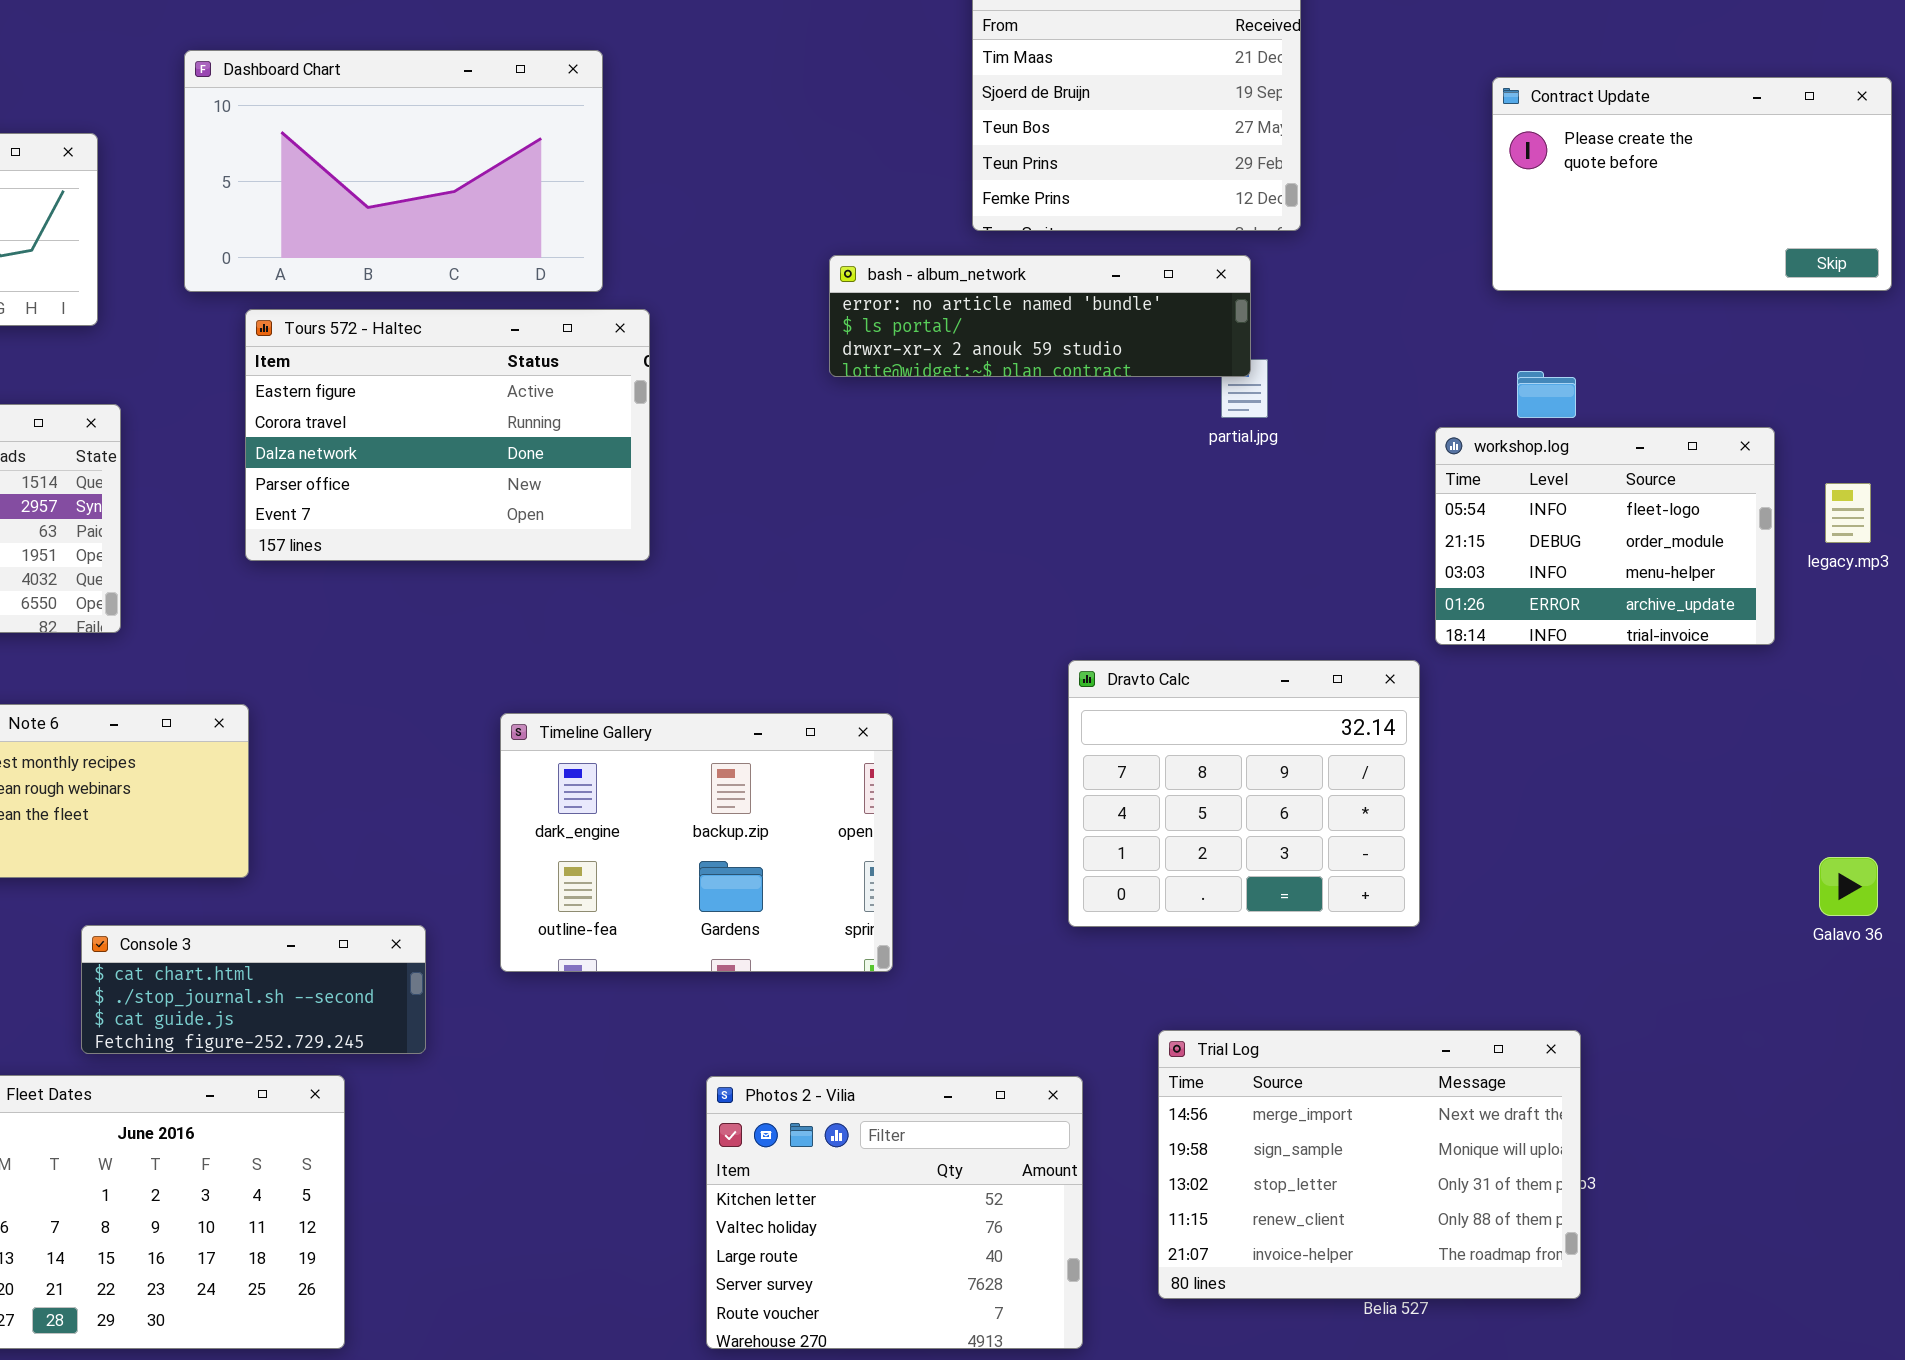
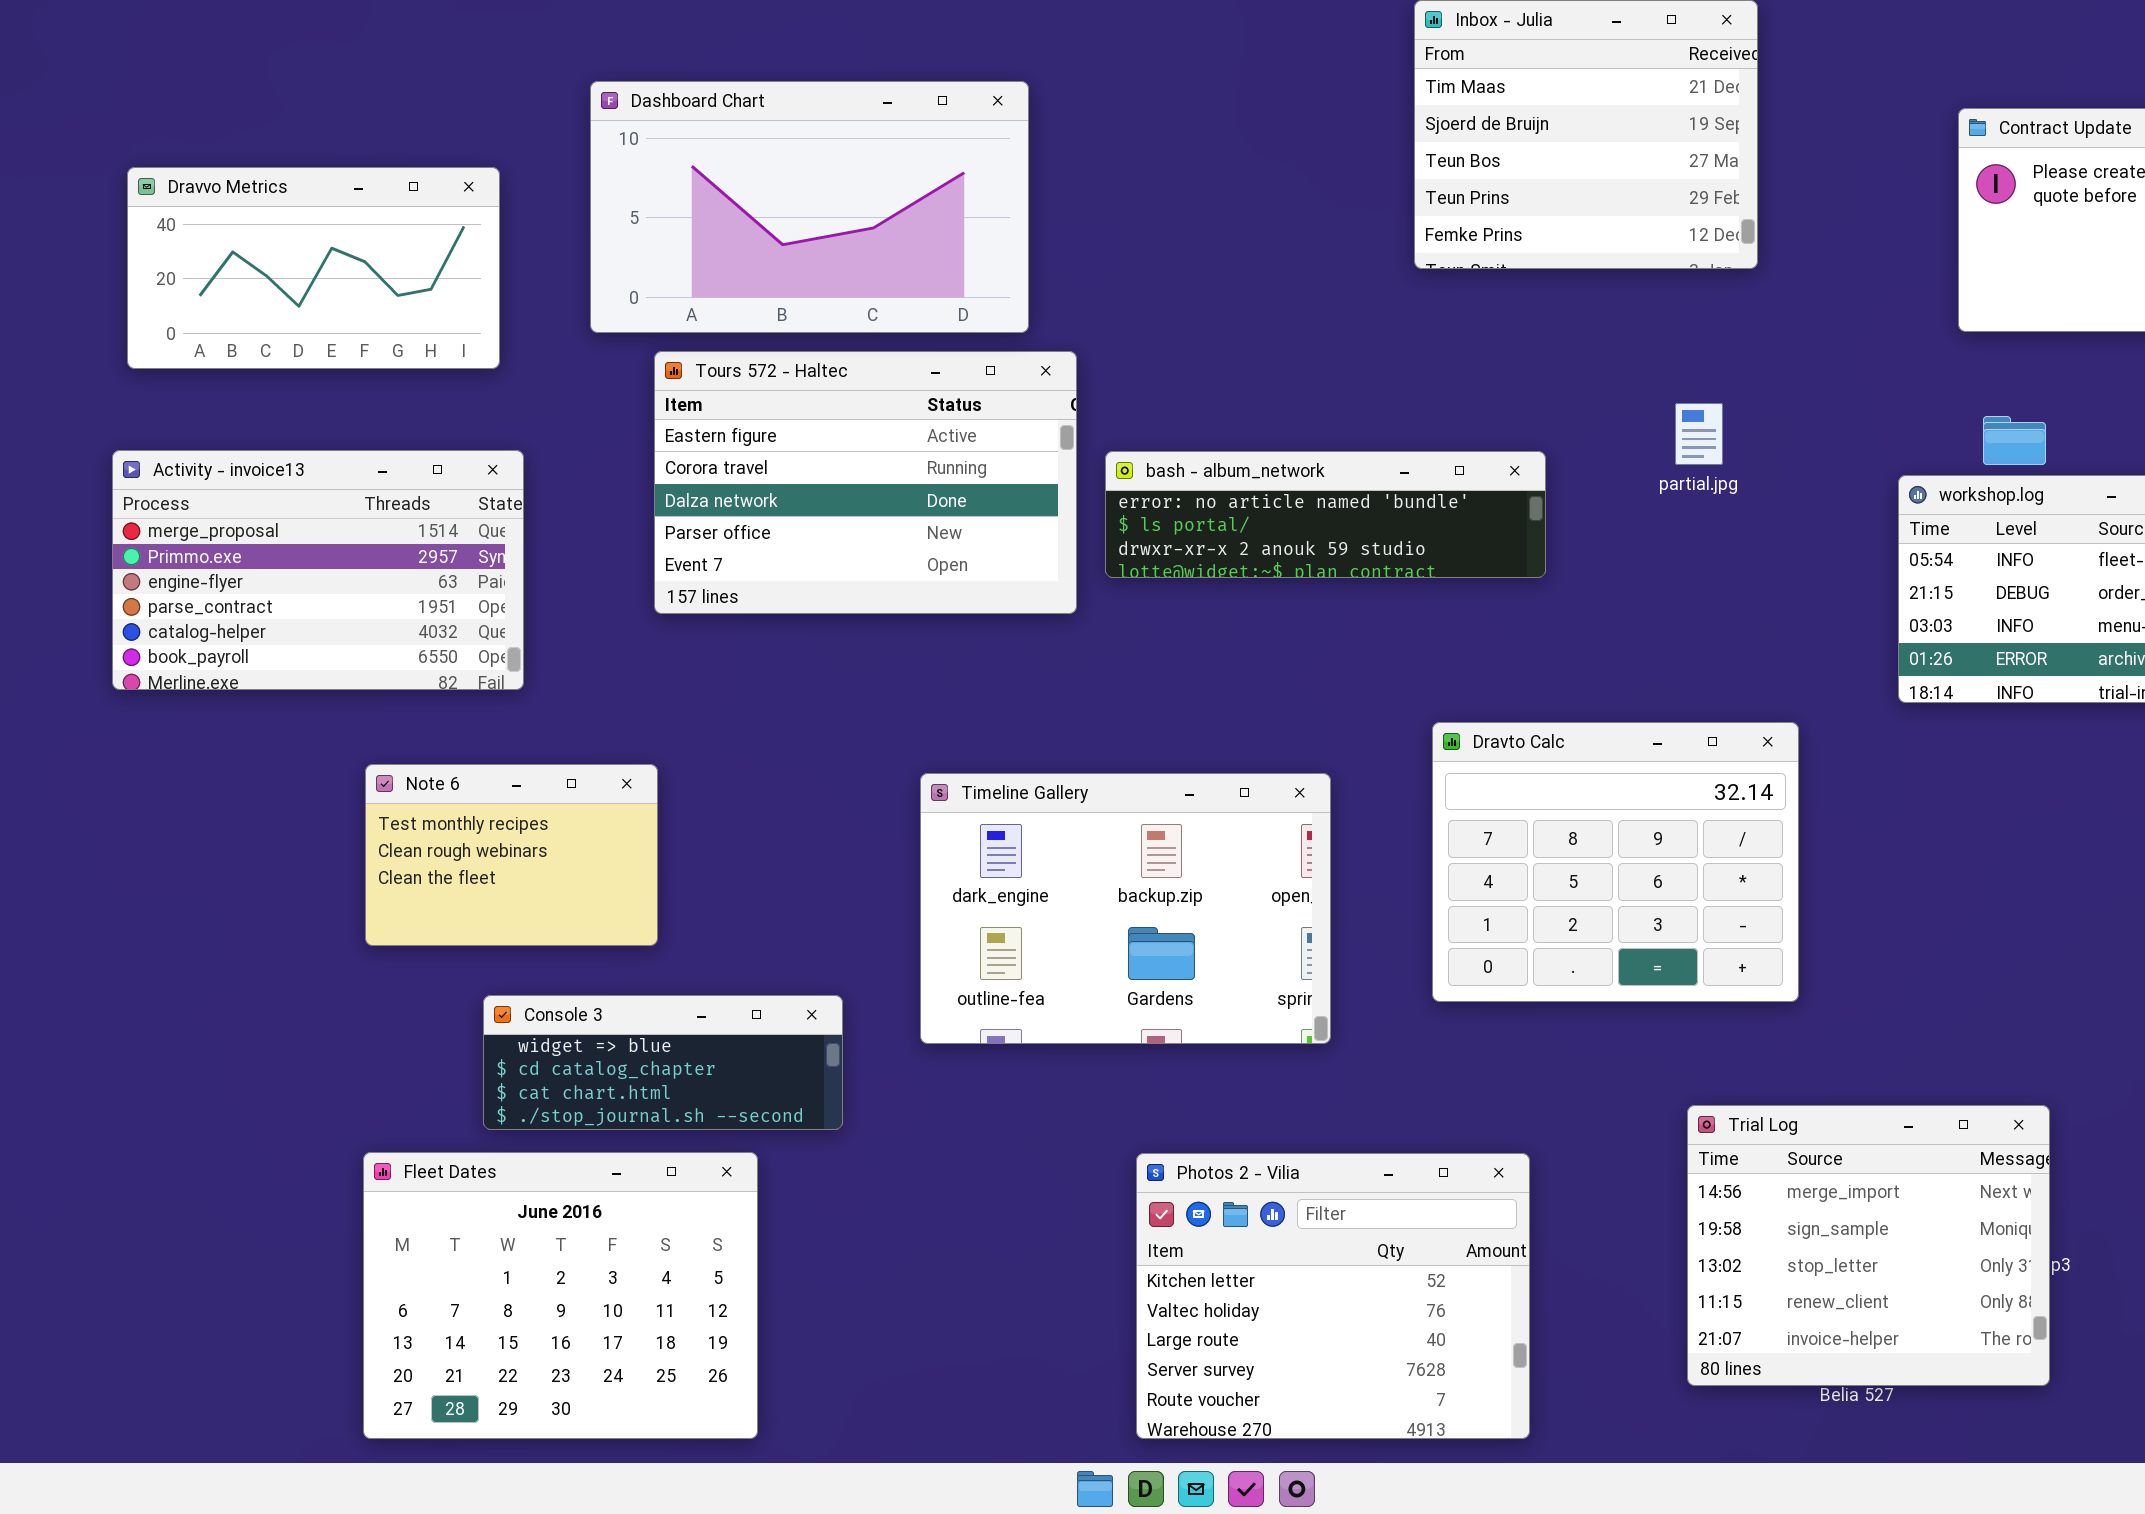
bash - album_network: [829,255,1251,377] -> [1105,451,1546,578], moved
Dravto Calc: [1068,660,1420,927] -> [1432,722,1799,1002], moved
Console 3: [81,925,426,1054] -> [483,995,843,1130], scrolled up 2 rows
Trial Log: [1158,1030,1581,1299] -> [1687,1105,2050,1386], resized

